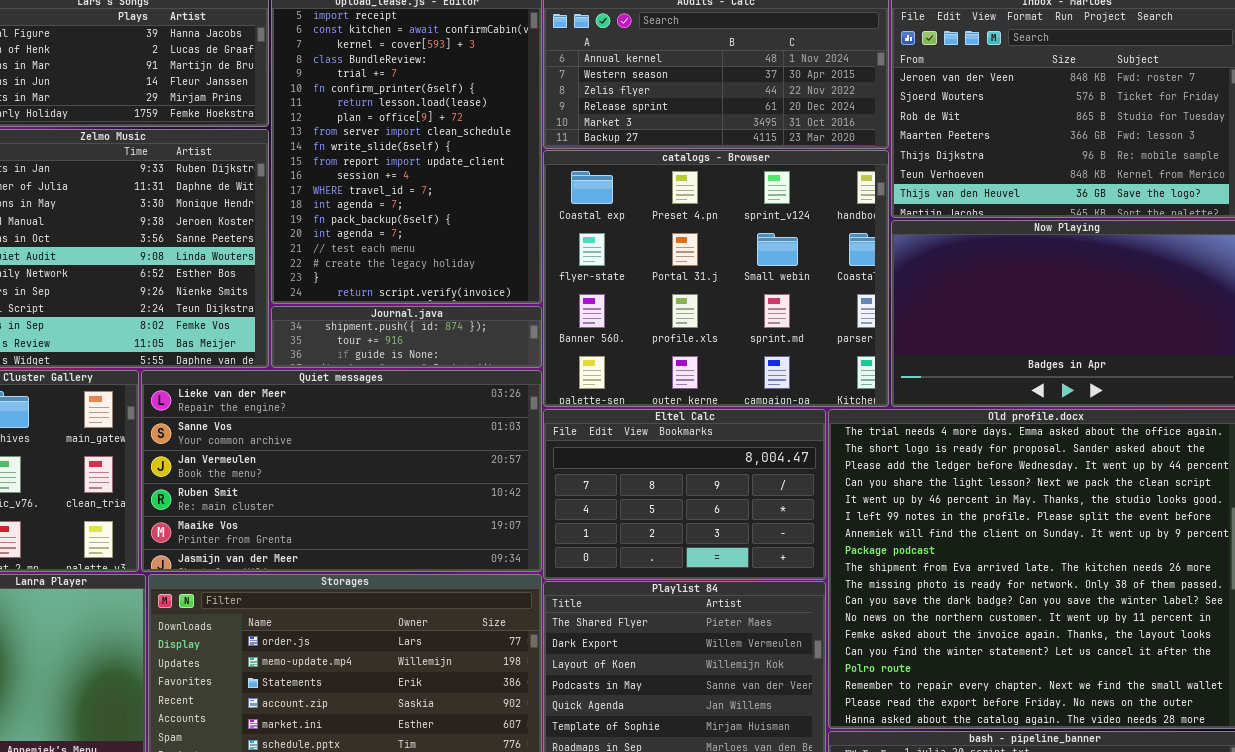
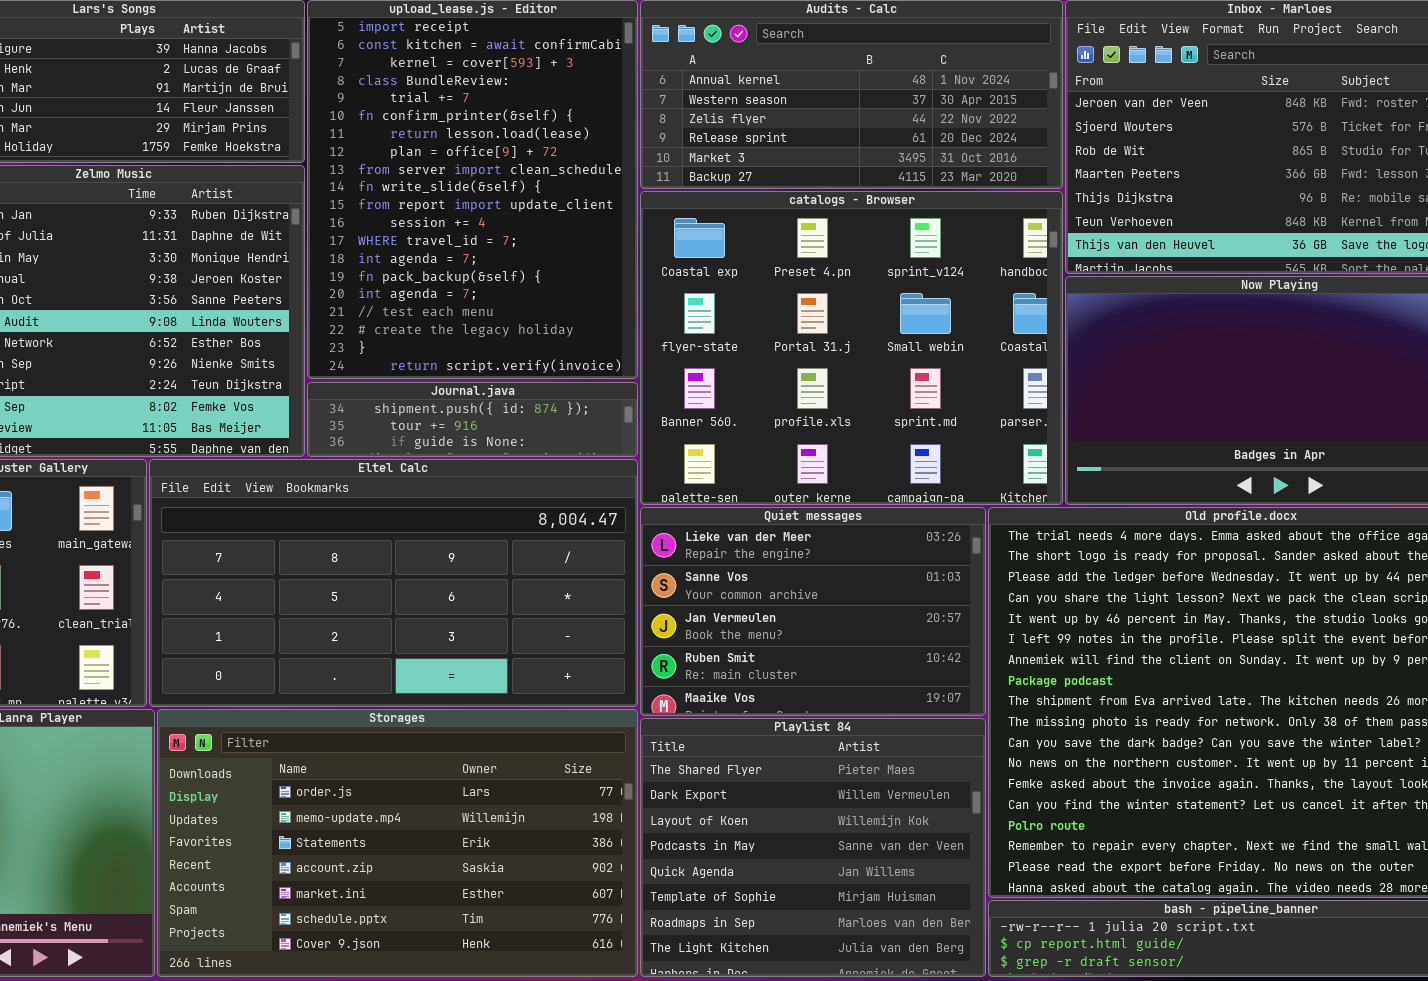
Quiet messages: [141,370,542,572] -> [640,507,986,716], moved, resized
Eltel Calc: [543,409,826,580] -> [149,459,638,707], moved, resized

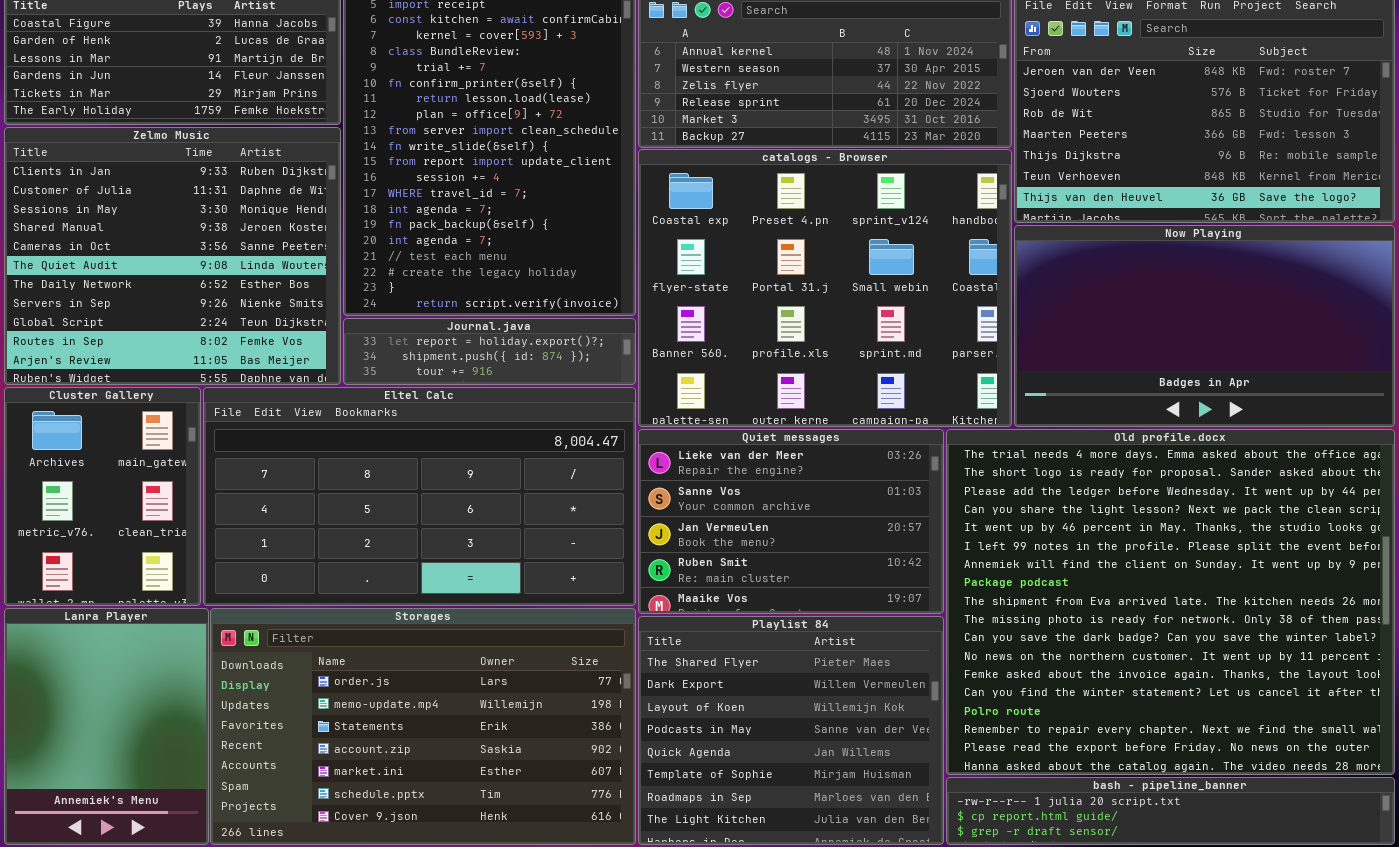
Journal.java: [307,382,638,457] -> [343,318,636,385], scrolled up 1 row

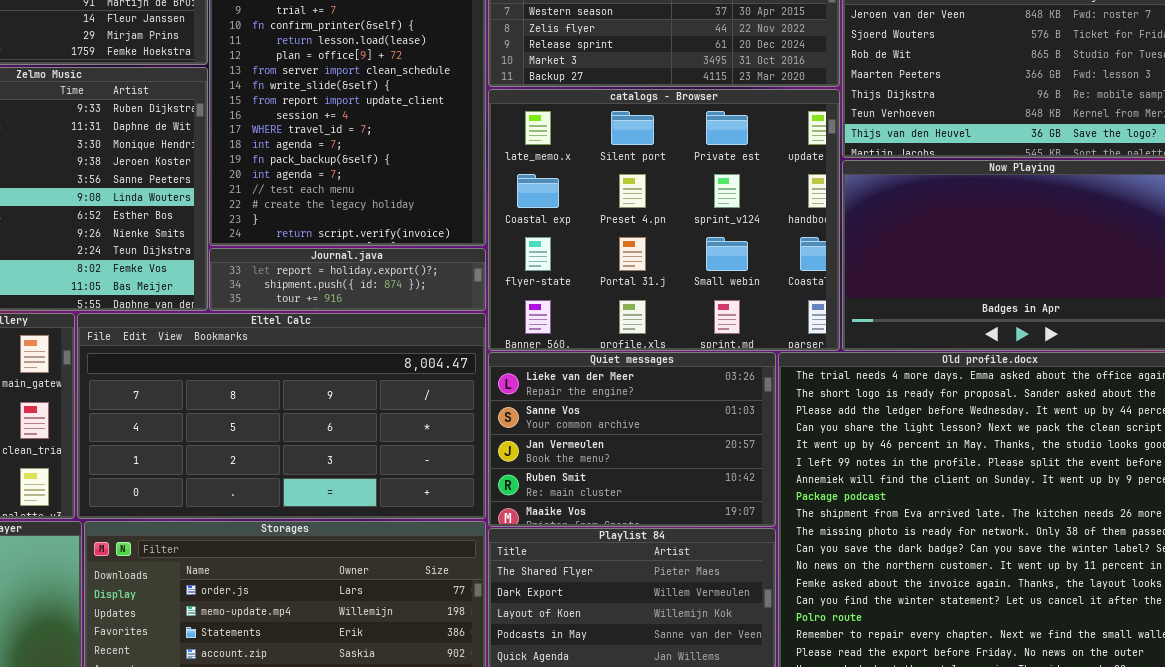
catalogs - Browser: [638,149,1012,427] -> [488,89,840,351], scrolled up 1 row

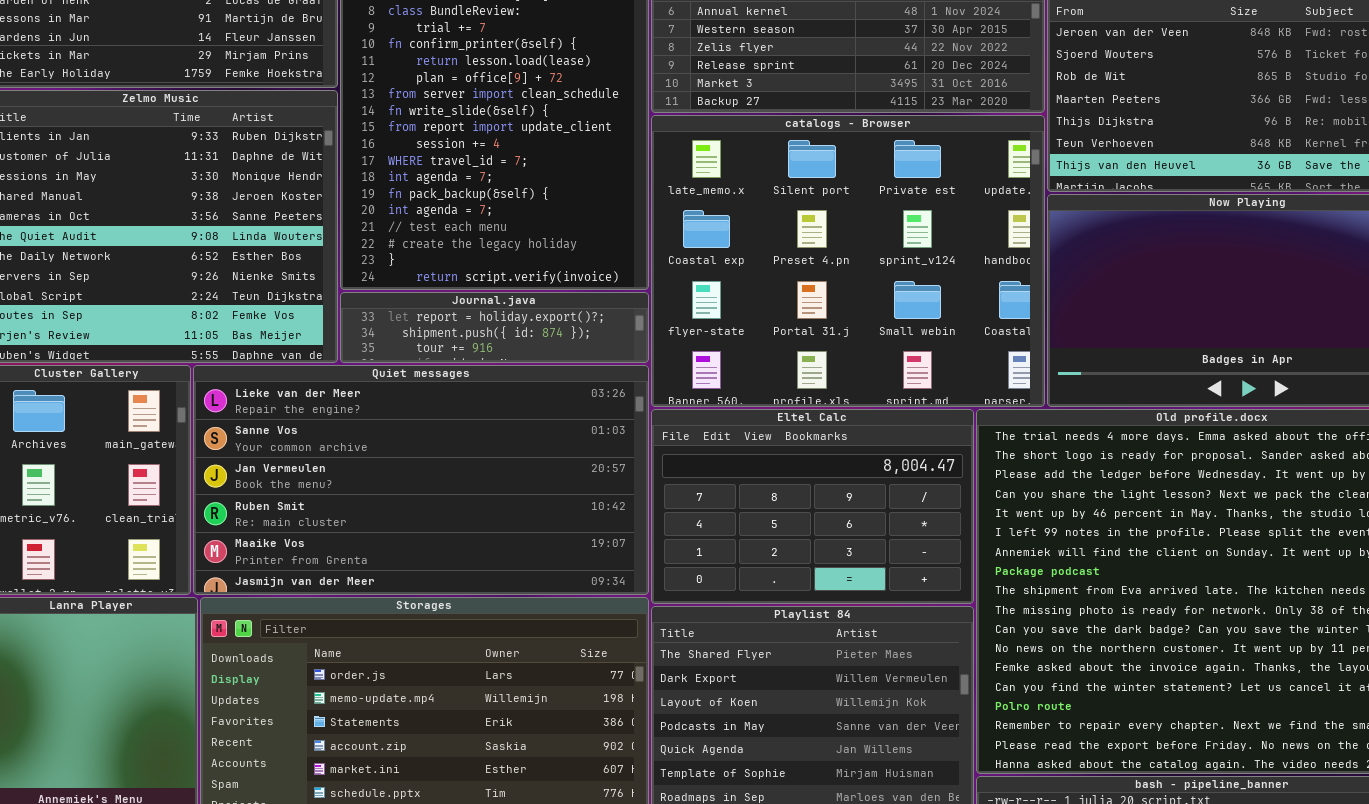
Eltel Calc: [77,313,486,519] -> [651,409,974,604], moved, resized
Quiet messages: [488,352,776,527] -> [193,365,649,595], moved, resized

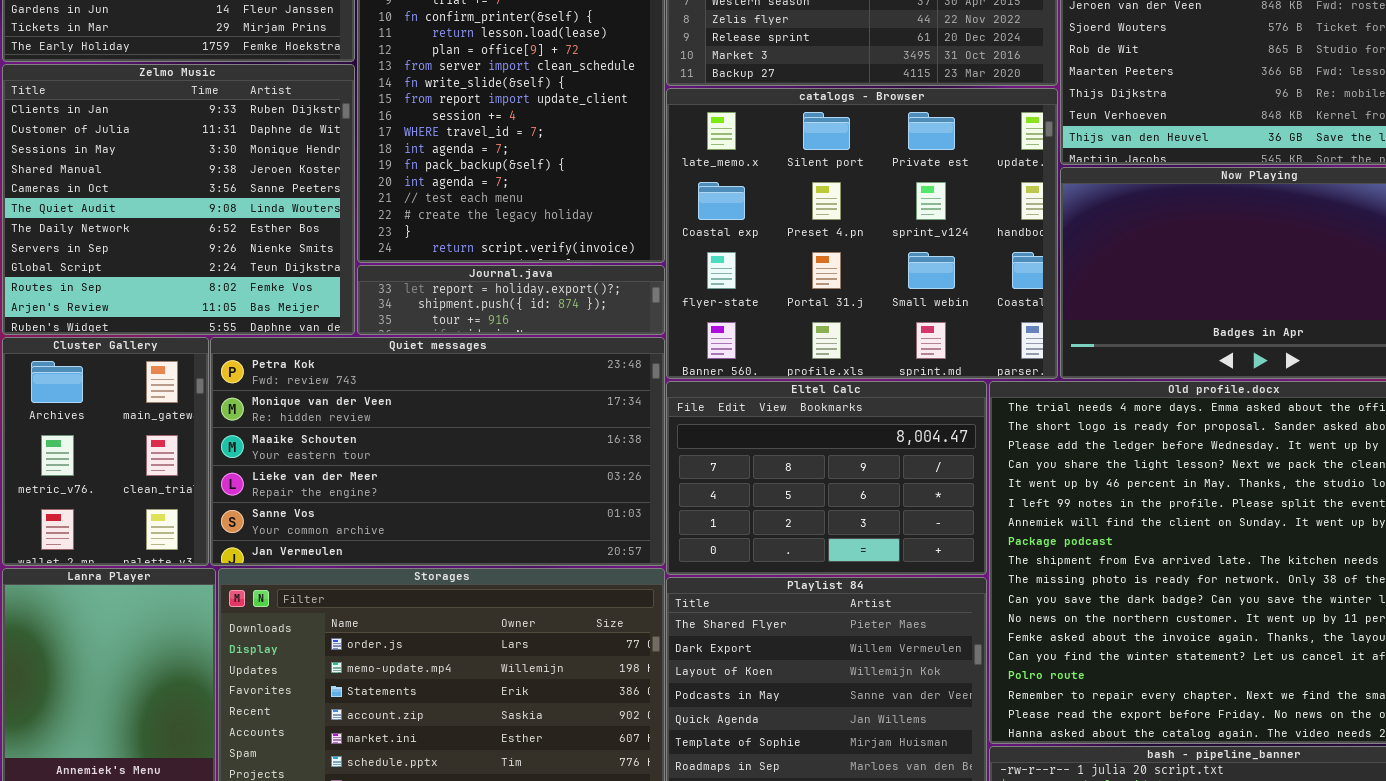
Quiet messages: [193,365,649,595] -> [210,337,665,566], scrolled up 3 rows

